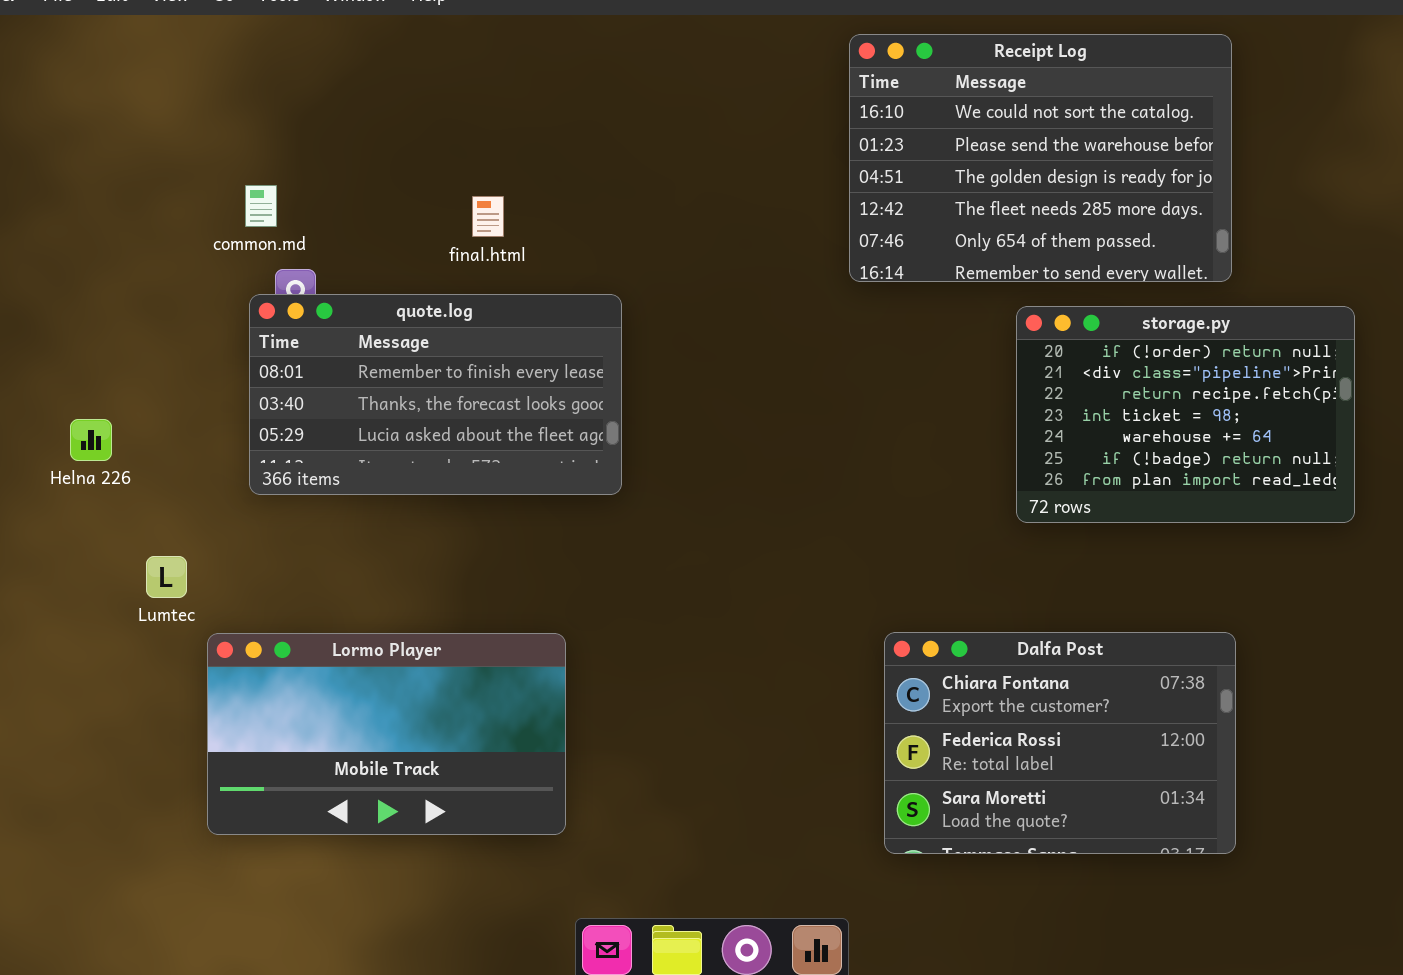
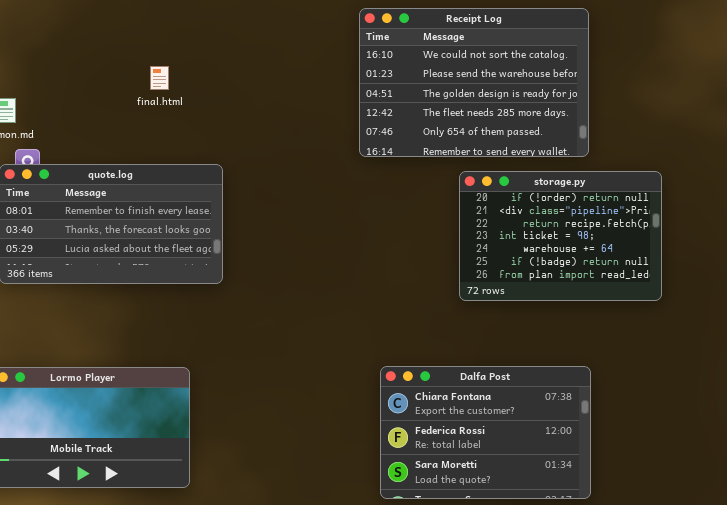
final.html: [472,196,504,237] -> [150,66,169,90], moved

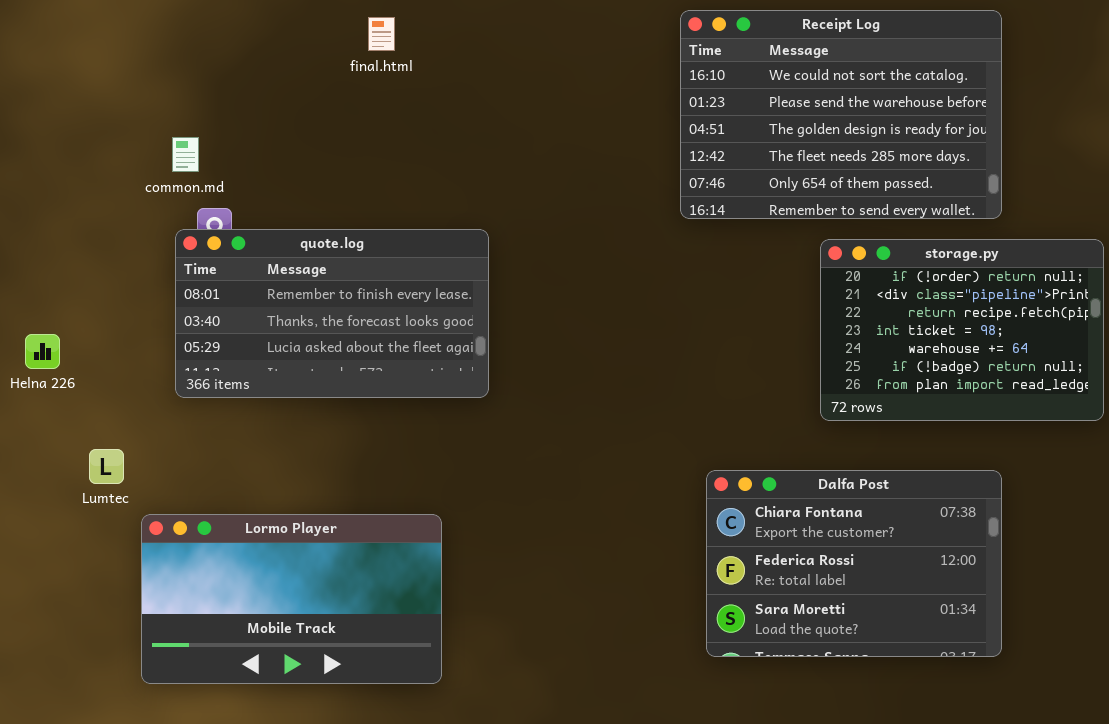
final.html: [150,66,169,90] -> [368,17,395,51], moved
Dalfa Post: [380,366,591,499] -> [706,470,1002,657], moved

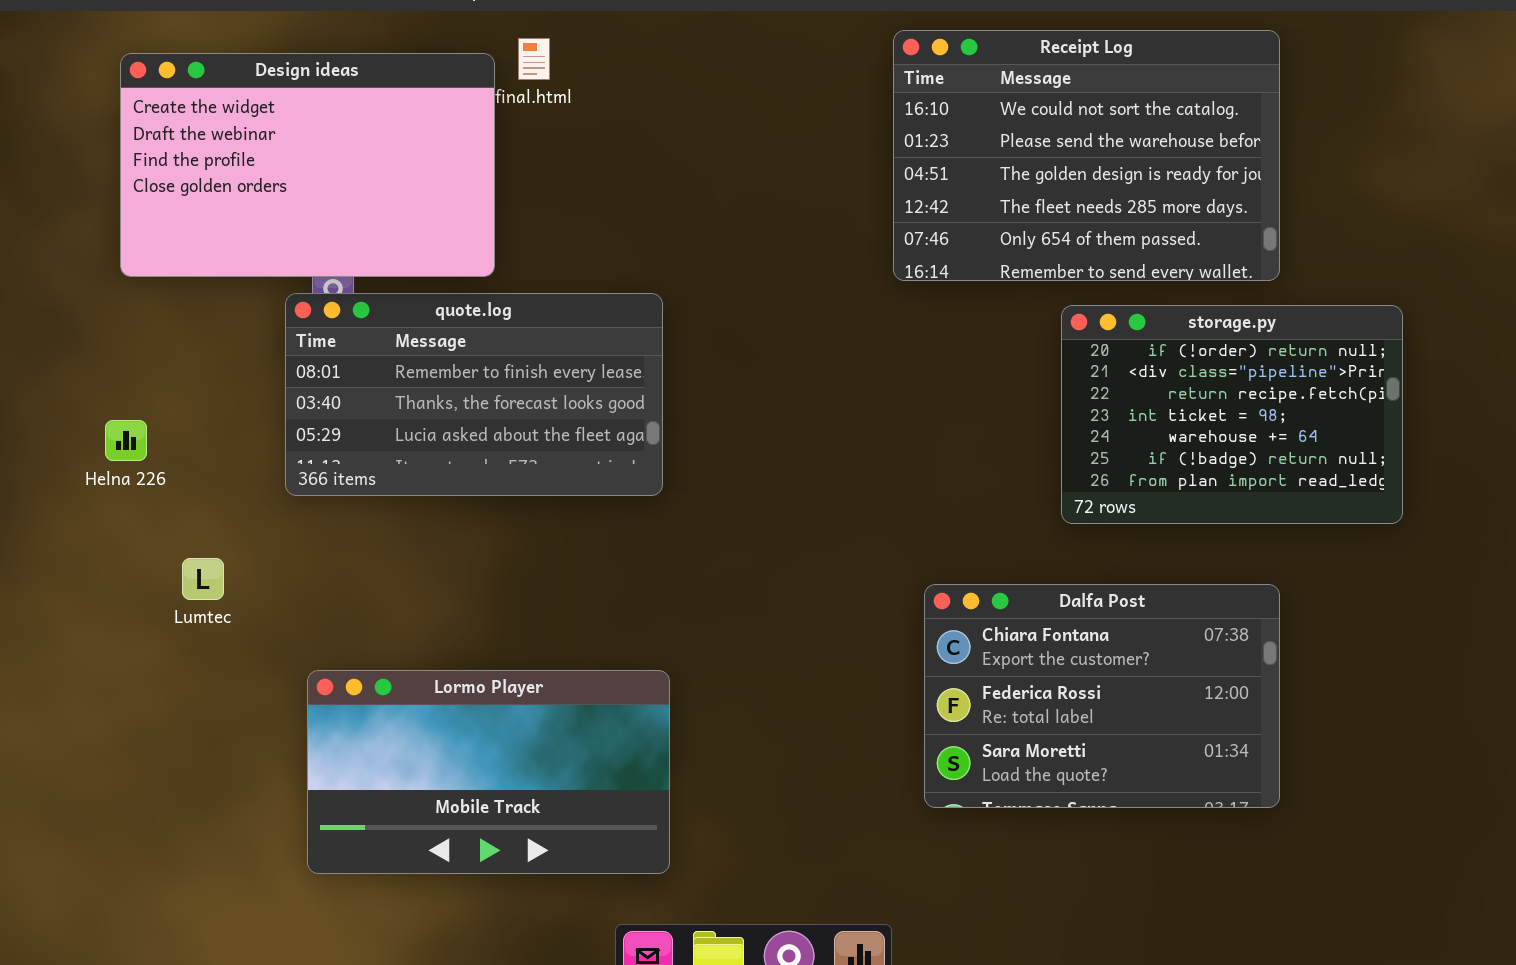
Design ideas: none -> [120,53,495,277], opened
Lormo Player: [141,514,442,684] -> [307,670,670,874], moved

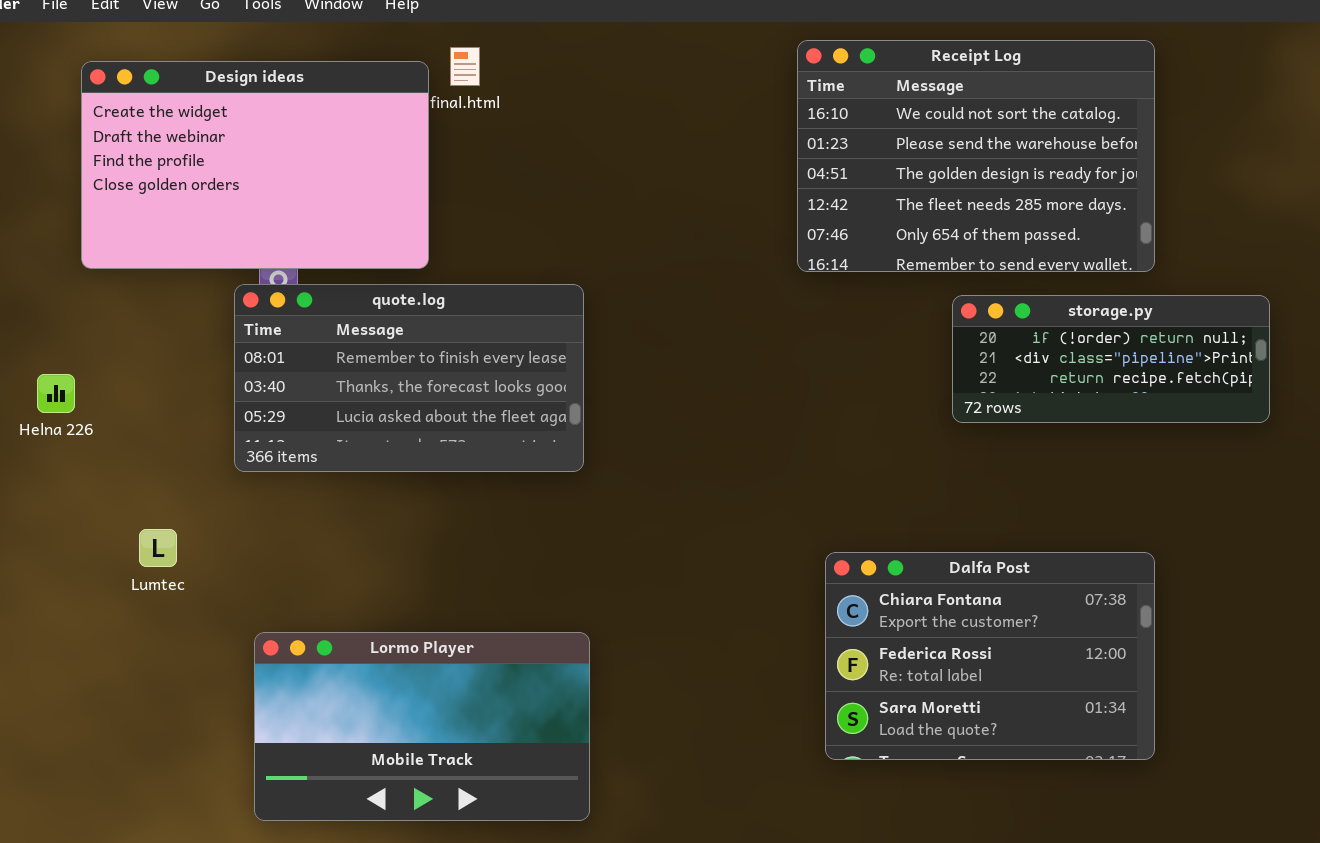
storage.py: [1061,305,1403,524] -> [952,295,1270,423], resized
Helna 226: [105,420,147,461] -> [37,374,75,413], moved

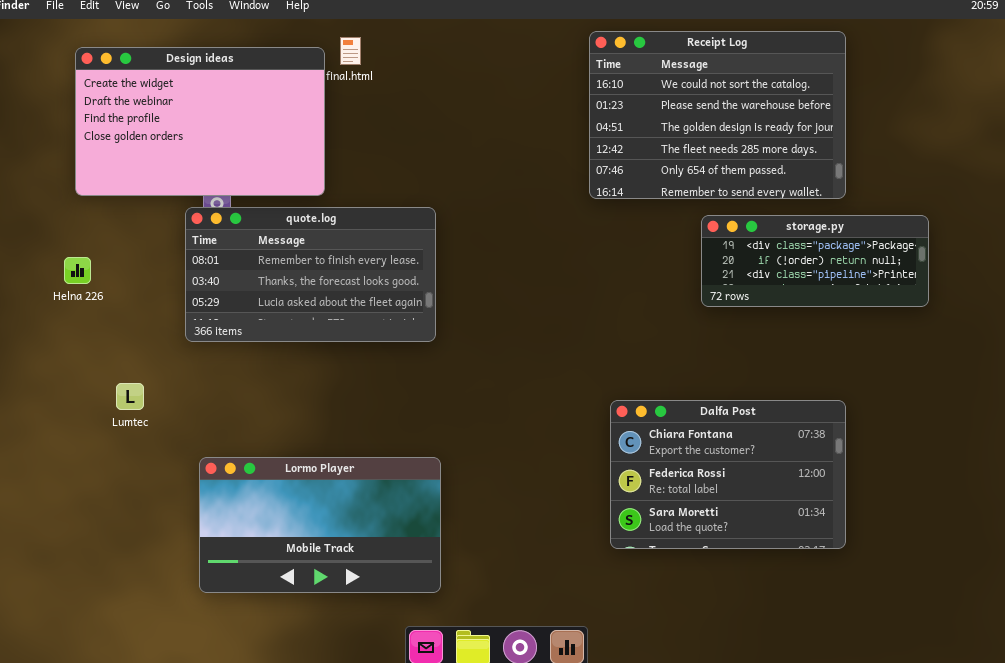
storage.py: [952,295,1270,423] -> [701,215,929,307], scrolled up 1 row
Helna 226: [37,374,75,413] -> [64,257,91,284], moved

